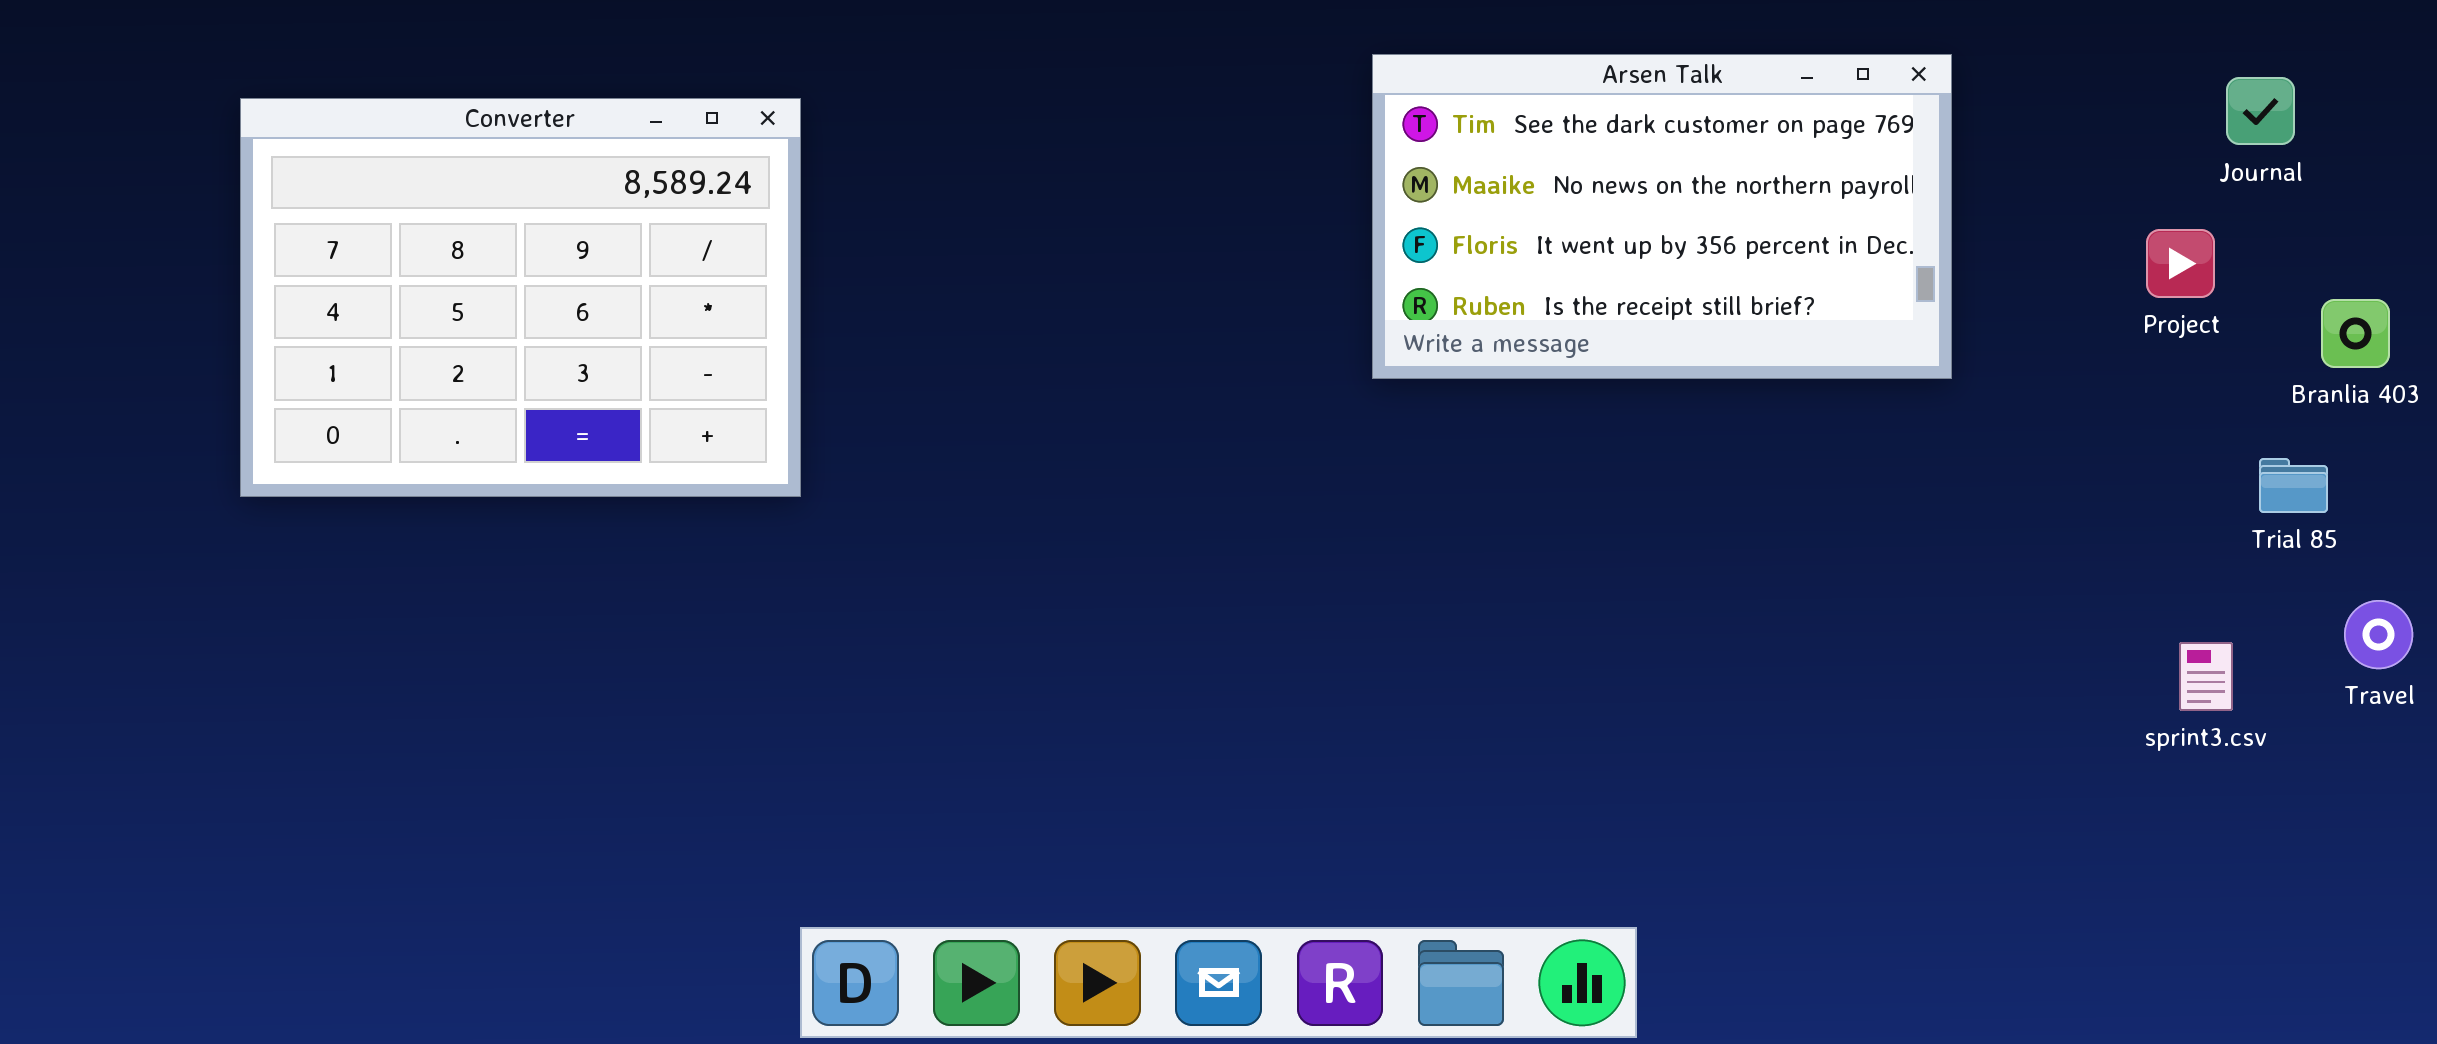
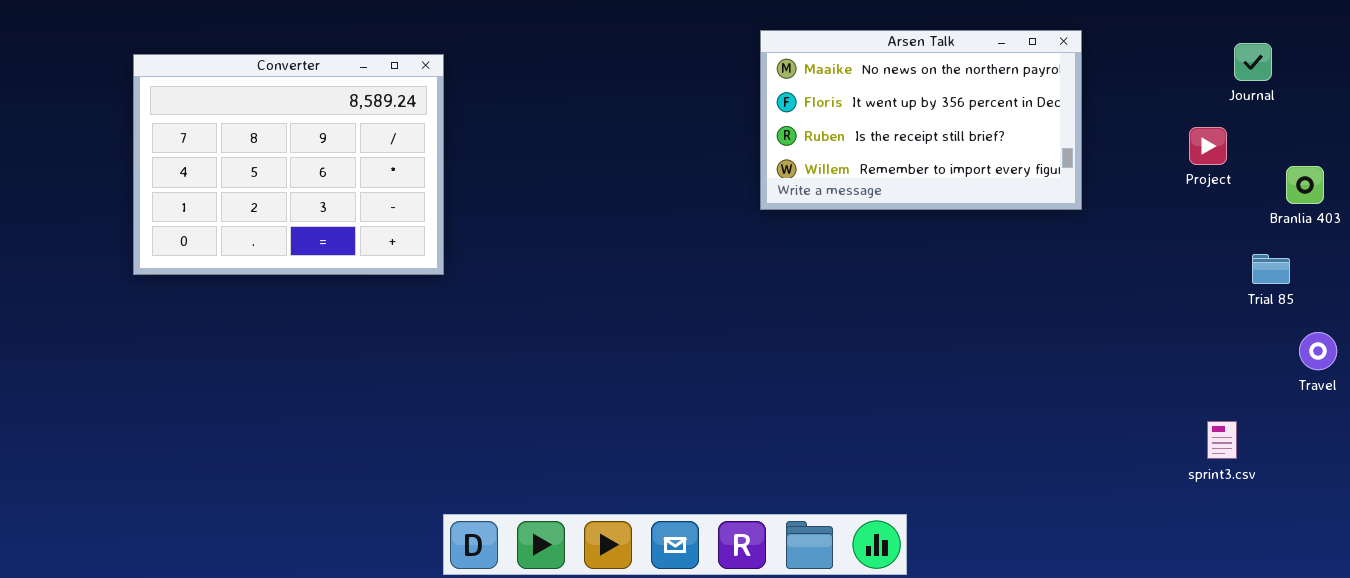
Arsen Talk: [1372,54,1952,379] -> [760,30,1082,210], scrolled down 1 row
sprint3.csv: [2179,642,2233,711] -> [1207,421,1237,459], moved

